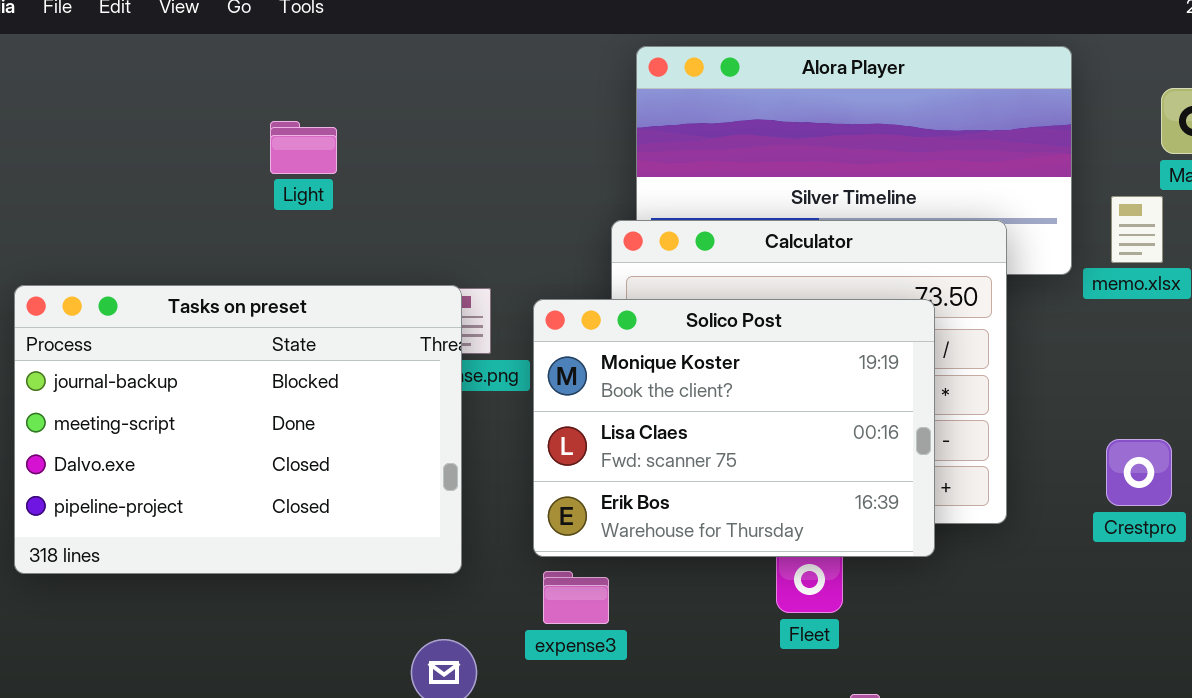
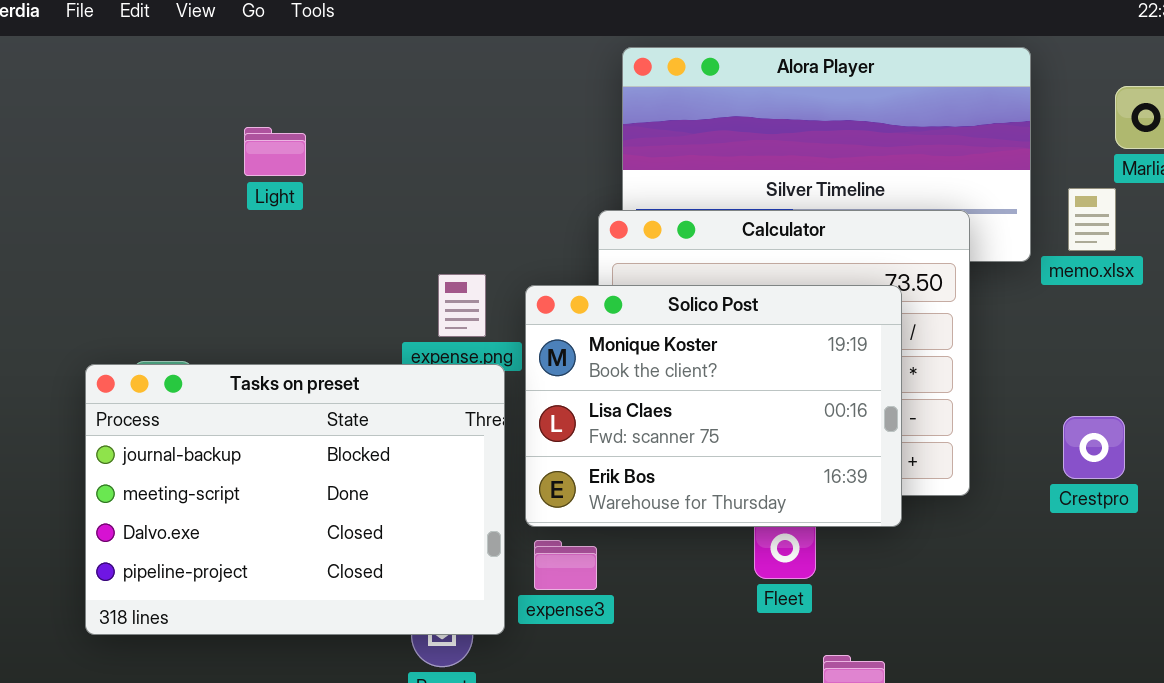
Light: [270,121,337,174] -> [244,127,306,176], moved
Tasks on preset: [14,285,462,574] -> [85,364,505,635], moved

